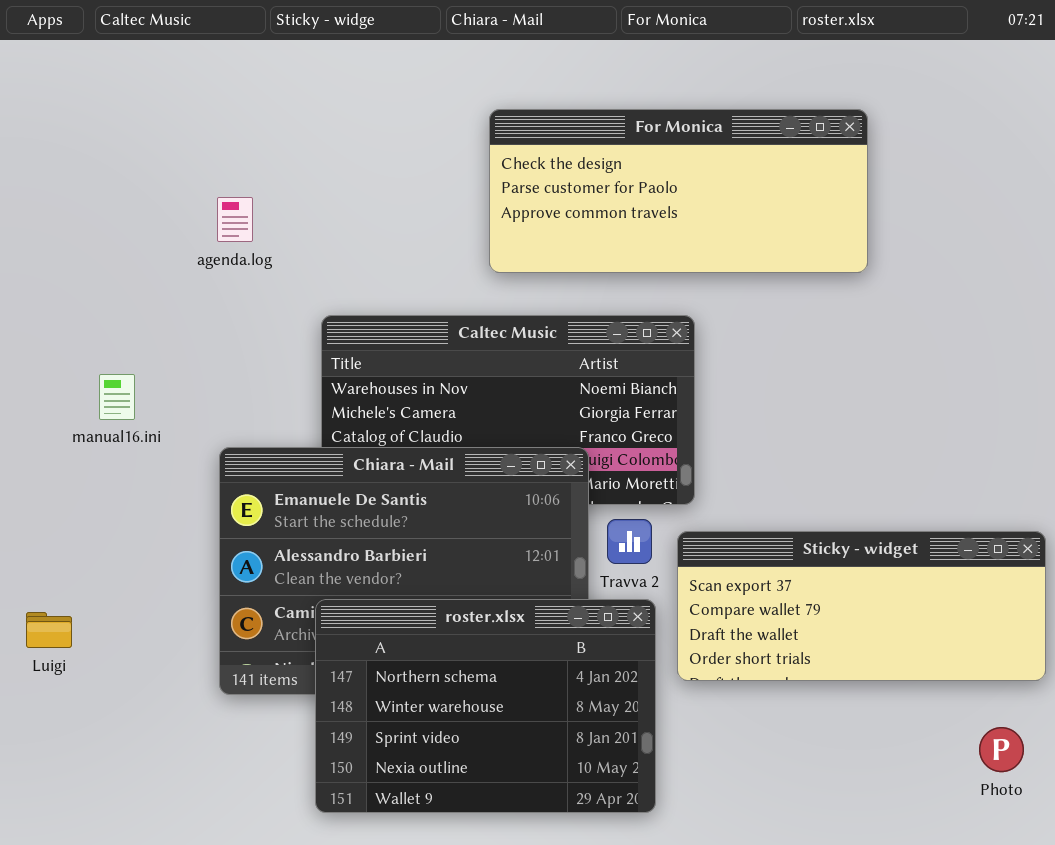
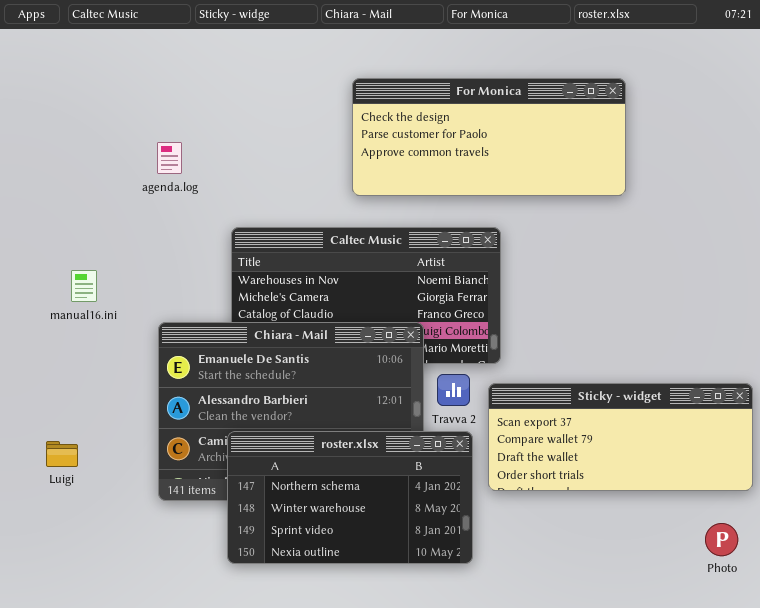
roster.xlsx: [315,599,656,813] -> [227,431,473,564], resized
Luigi: [26,612,72,648] -> [46,441,78,467], moved

